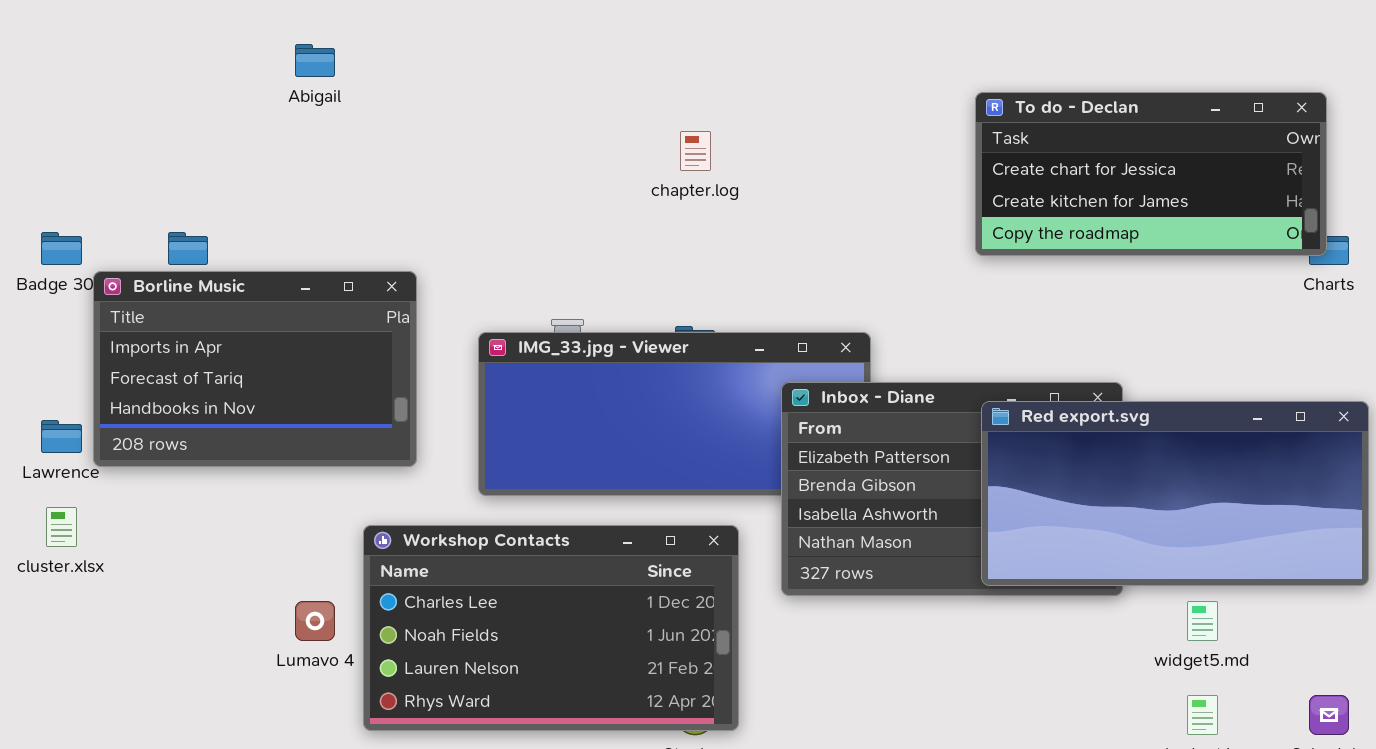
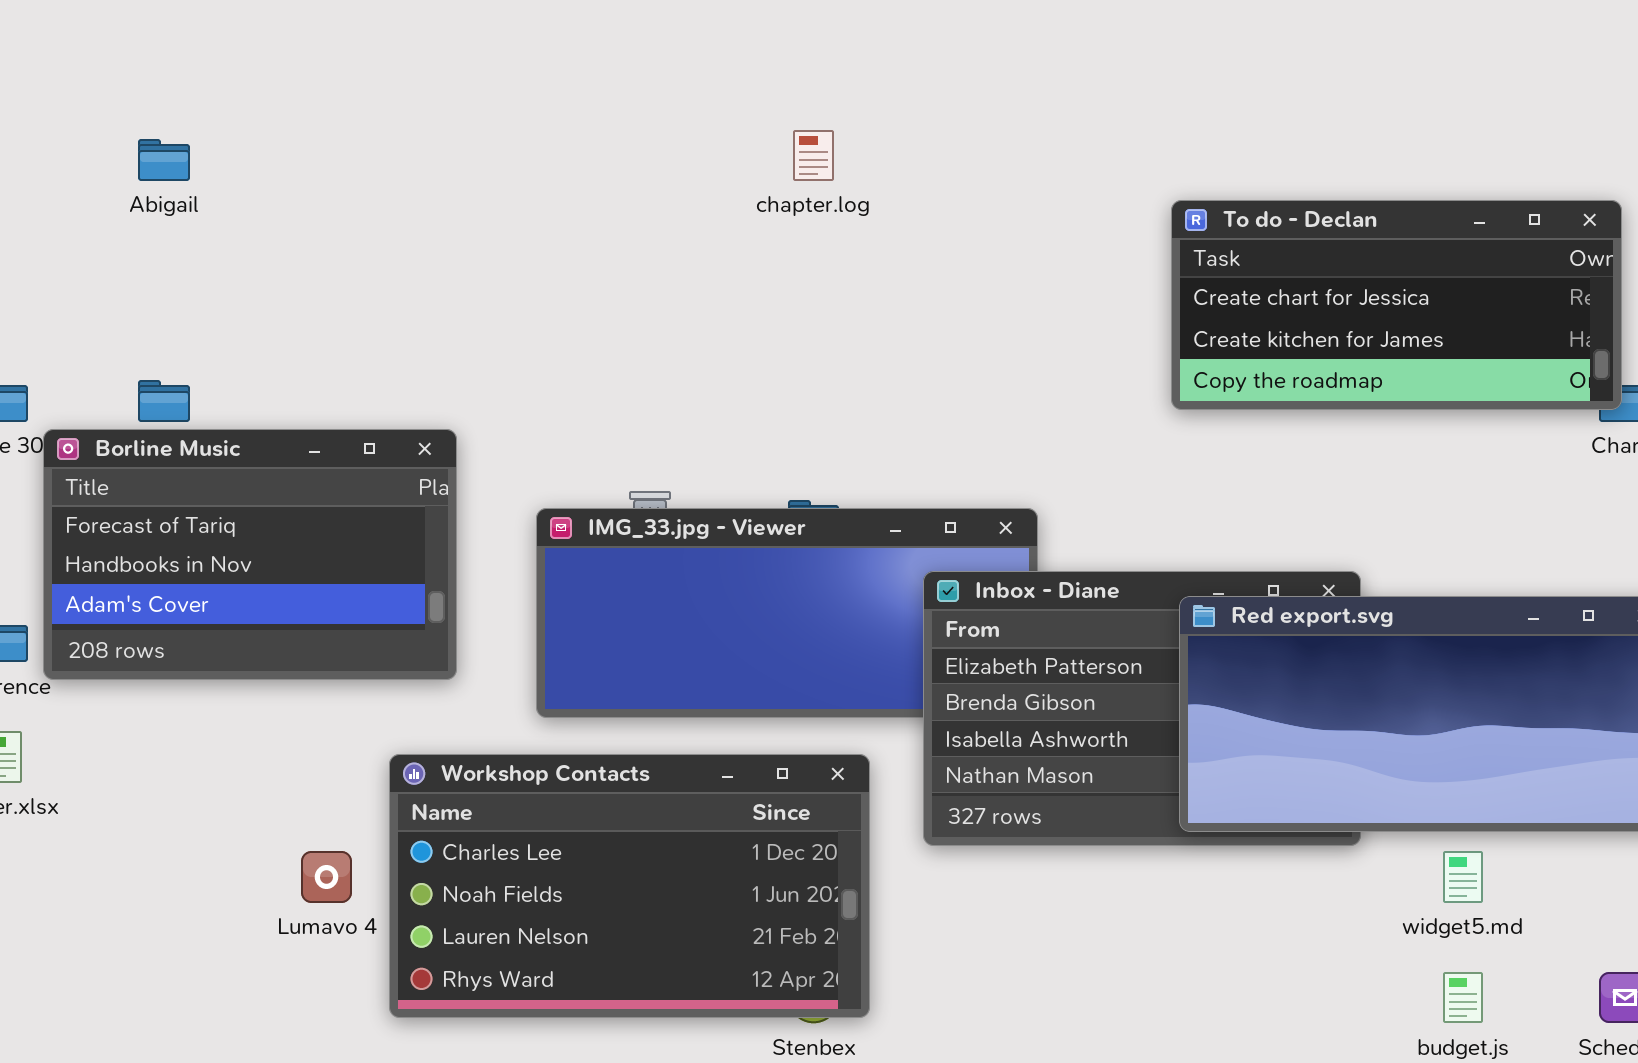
Abigail: [295,44,335,77] -> [138,139,190,181], moved
chapter.log: [680,131,711,171] -> [793,130,834,181], moved
Borline Music: [93,271,417,467] -> [43,429,457,680], scrolled down 1 row

